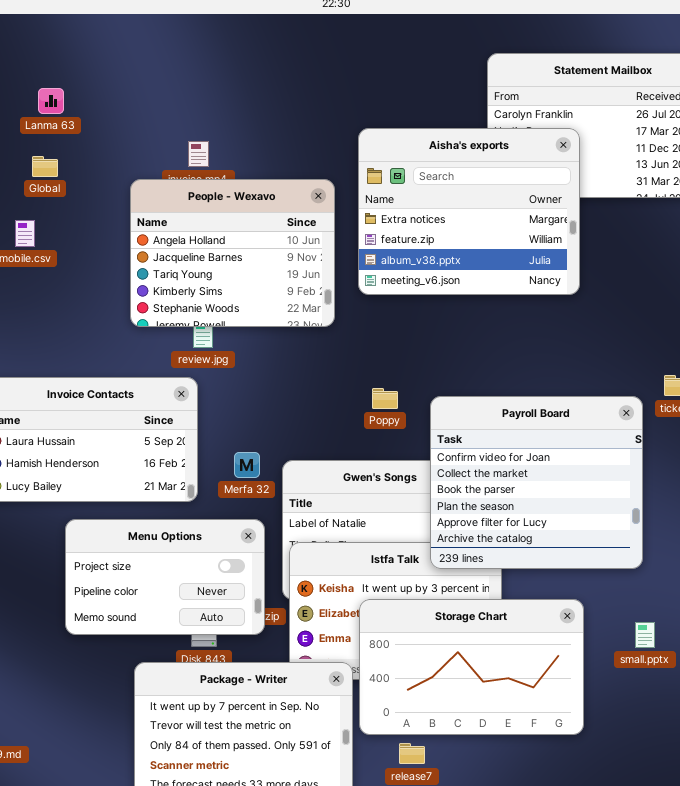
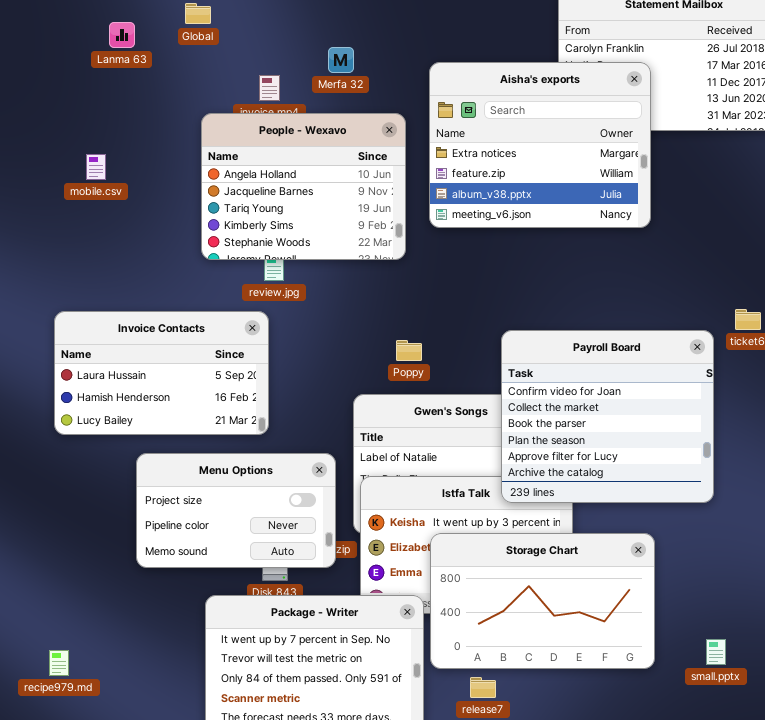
Global: [32,156,58,177] -> [185,3,211,24], moved
Poppy: [372,388,398,409] -> [396,340,422,361], moved
Merfa 32: [234,452,260,478] -> [328,47,354,73], moved
small.pptx: [635,622,655,648] -> [706,639,726,665], moved

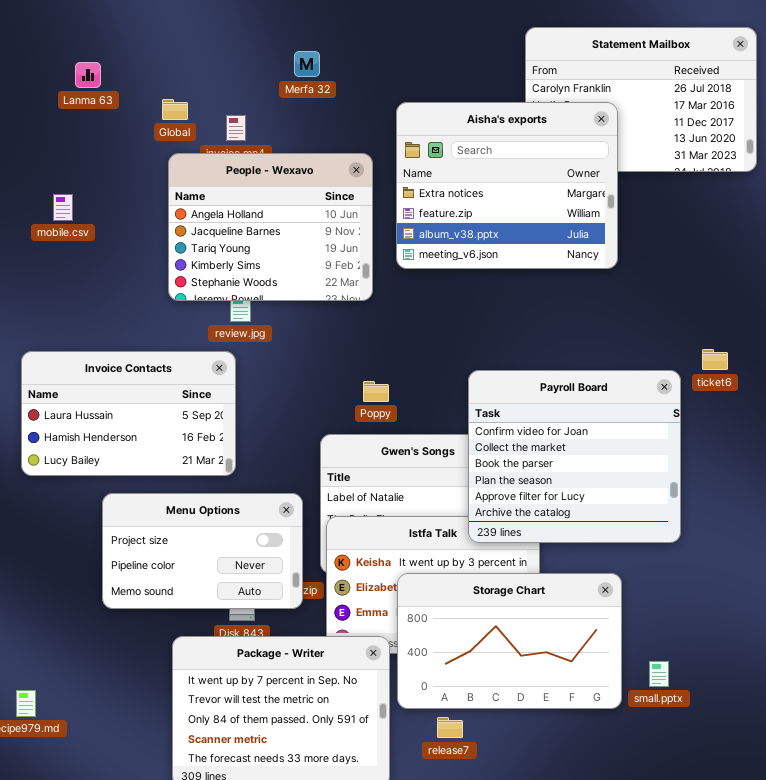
Global: [185,3,211,24] -> [162,99,188,120], moved
Merfa 32: [328,47,354,73] -> [294,51,320,77], moved
small.pptx: [706,639,726,665] -> [649,661,669,687], moved

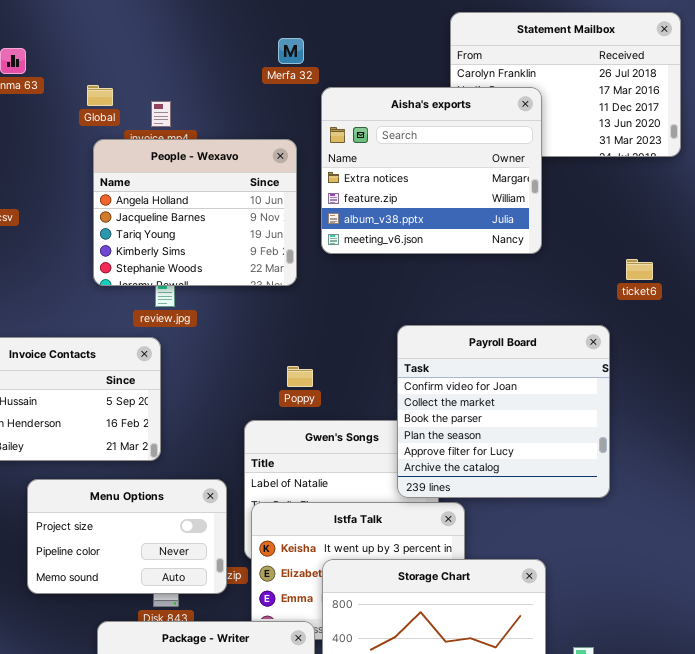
Merfa 32: [294,51,320,77] -> [278,38,304,64], moved
ticket6: [702,349,728,370] -> [626,259,653,280], moved
Payroll Board: [468,370,681,543] -> [397,325,610,498], moved

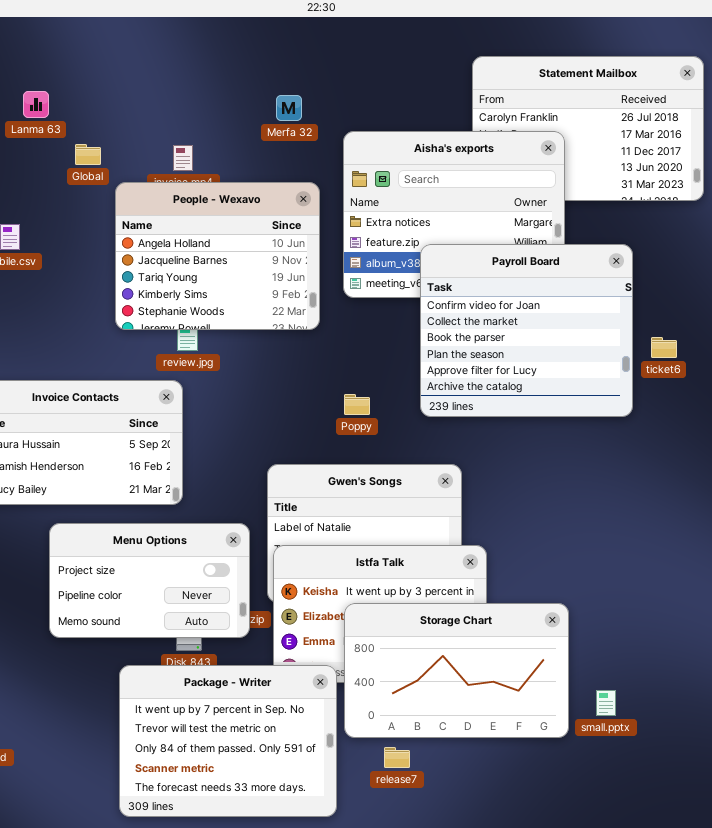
Merfa 32: [278,38,304,64] -> [276,95,302,121], moved
Global: [87,85,113,106] -> [75,144,101,165], moved
ticket6: [626,259,653,280] -> [651,337,677,358], moved
Payroll Board: [397,325,610,498] -> [420,244,633,417], moved
Poppy: [287,366,313,387] -> [344,394,370,415], moved

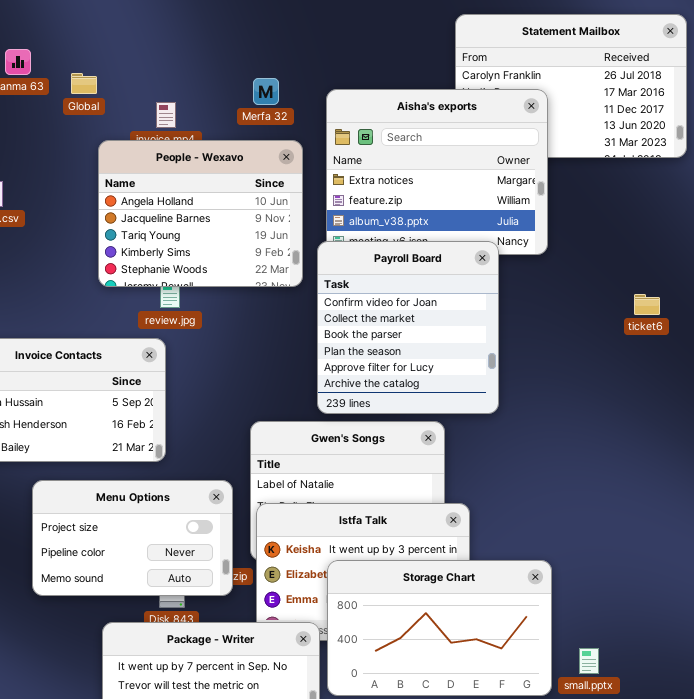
Merfa 32: [276,95,302,121] -> [253,78,279,105], moved
Global: [75,144,101,165] -> [71,73,97,94], moved
Payroll Board: [420,244,633,417] -> [317,241,499,414], moved, resized

